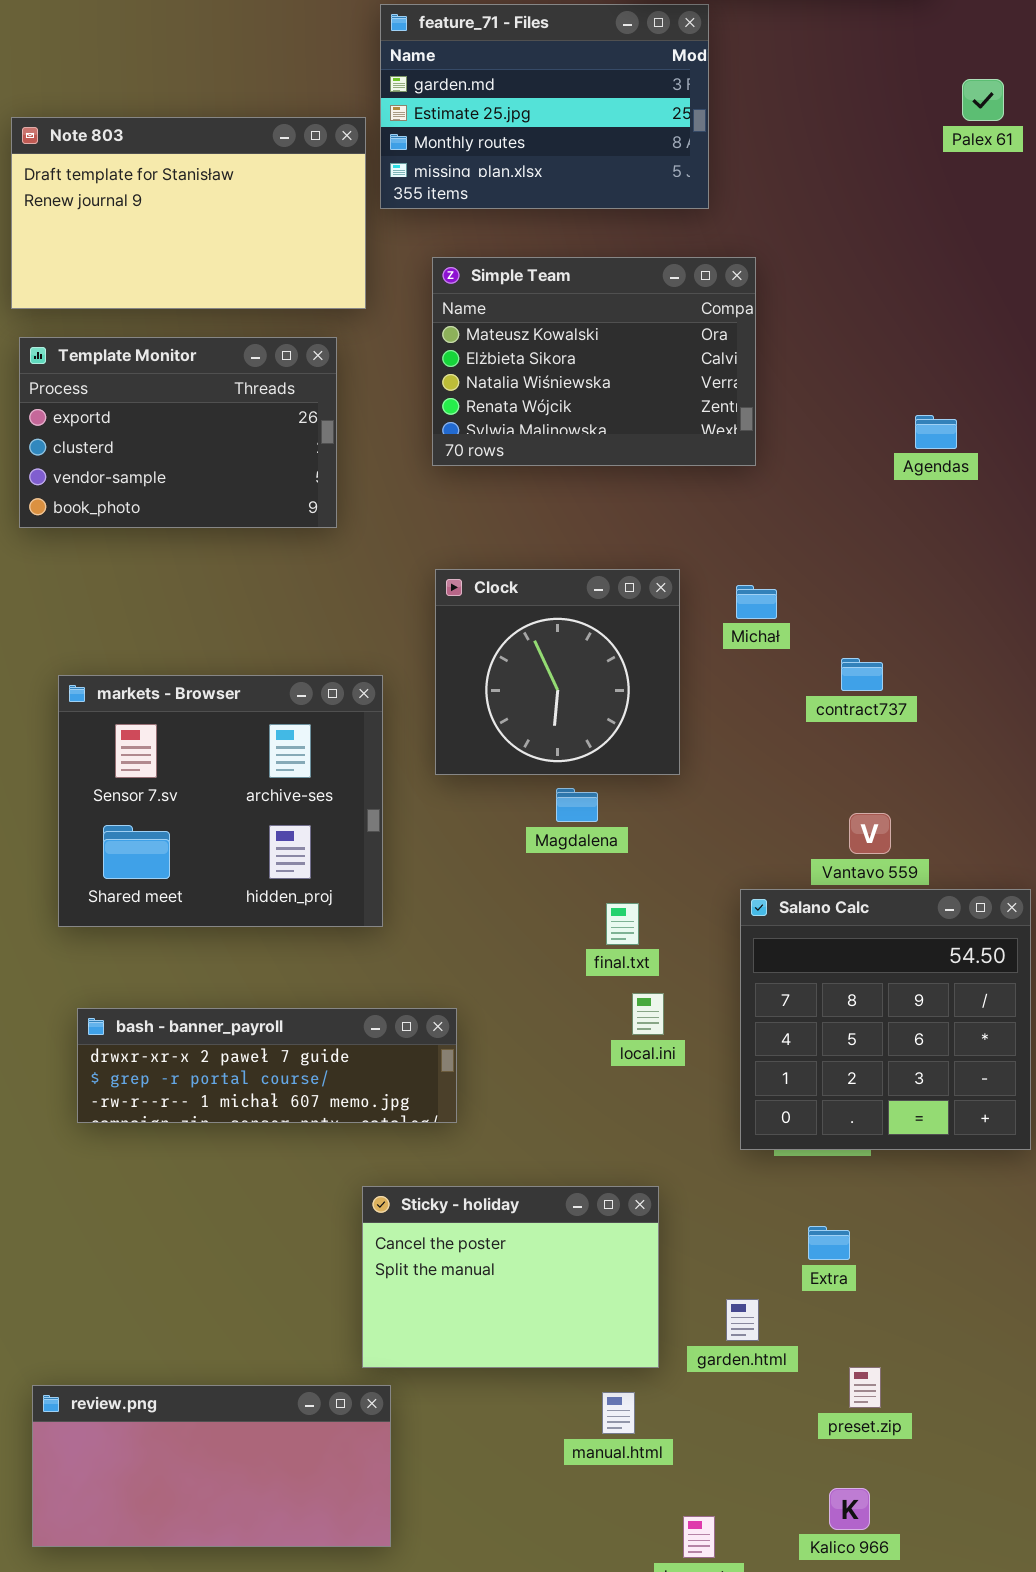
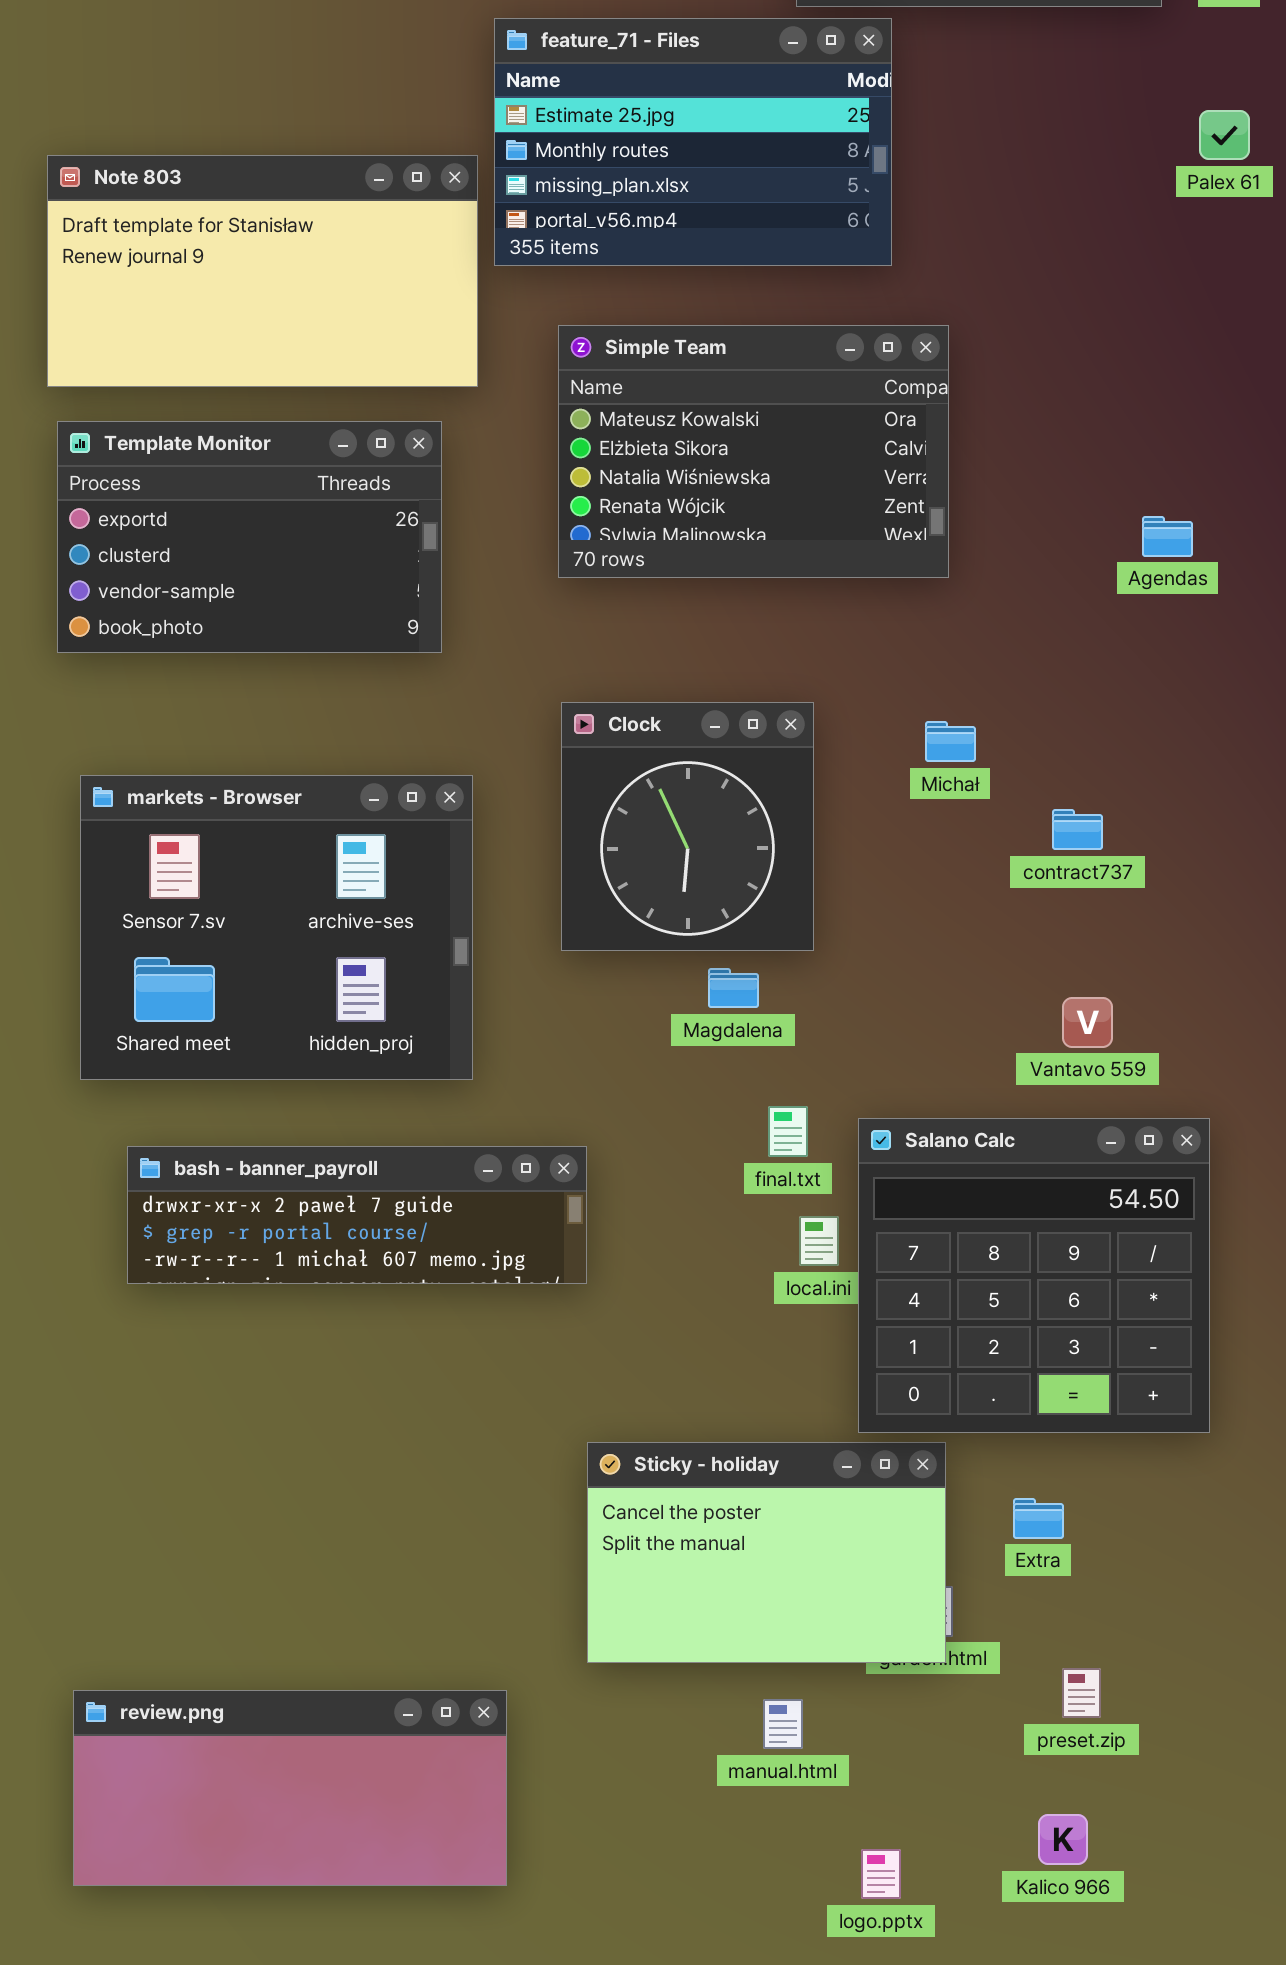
feature_71 - Files: [380,4,709,209] -> [494,18,892,266], scrolled down 1 row
Clock: [435,569,680,775] -> [561,702,814,951], resized
markets - Browser: [58,675,383,927] -> [80,775,473,1080], moved
Salano Calc: [740,889,1031,1150] -> [858,1118,1210,1433], moved
bash - banner_payroll: [77,1008,457,1123] -> [127,1146,587,1284], moved
Sticky - holiday: [362,1186,659,1368] -> [587,1442,946,1663], moved

